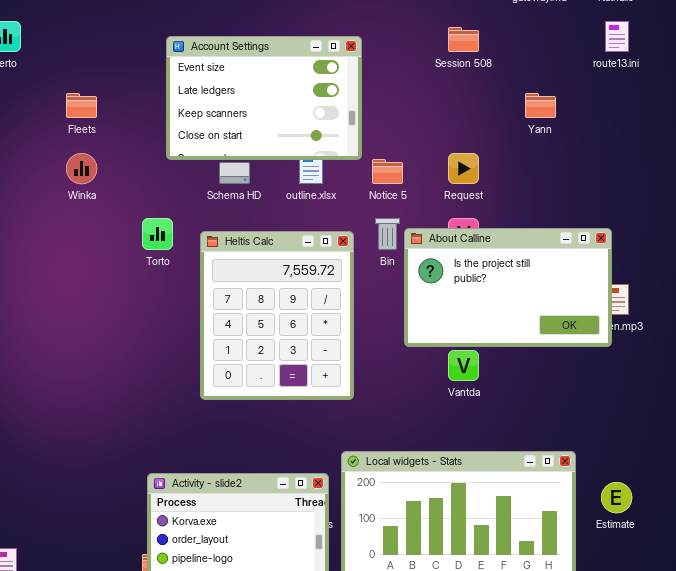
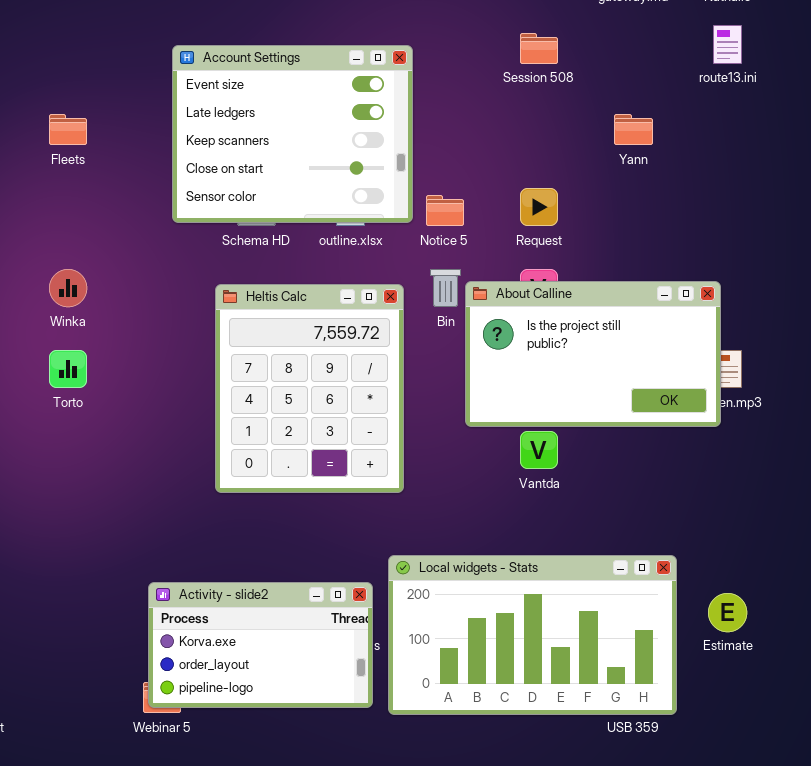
Account Settings: [166,36,362,160] -> [172,45,413,223], resized
Winka: [66,153,97,184] -> [49,269,87,307], moved
Torto: [142,218,173,250] -> [49,350,87,388], moved

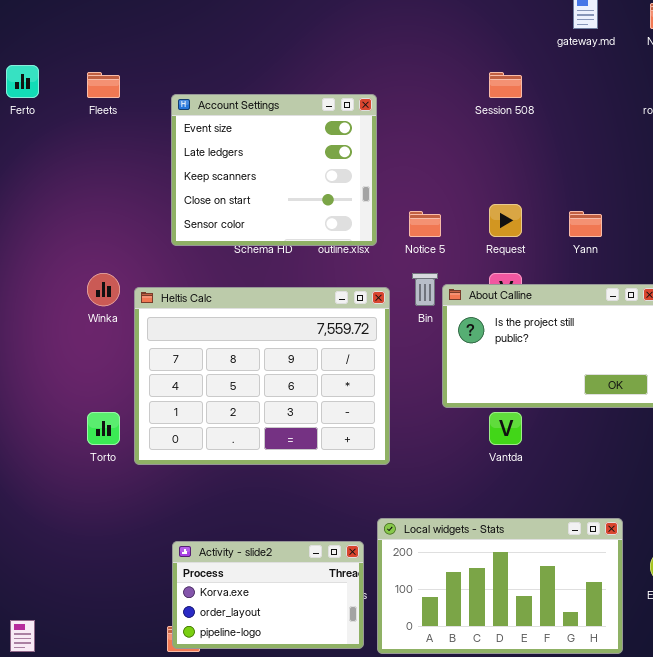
Account Settings: [172,45,413,223] -> [171,94,377,246], moved
Fleets: [49,114,87,145] -> [87,72,120,98], moved
Yann: [614,114,653,145] -> [569,211,602,237], moved
Heltis Calc: [215,284,404,493] -> [134,287,390,465], resized
Torto: [49,350,87,388] -> [87,412,120,445], moved

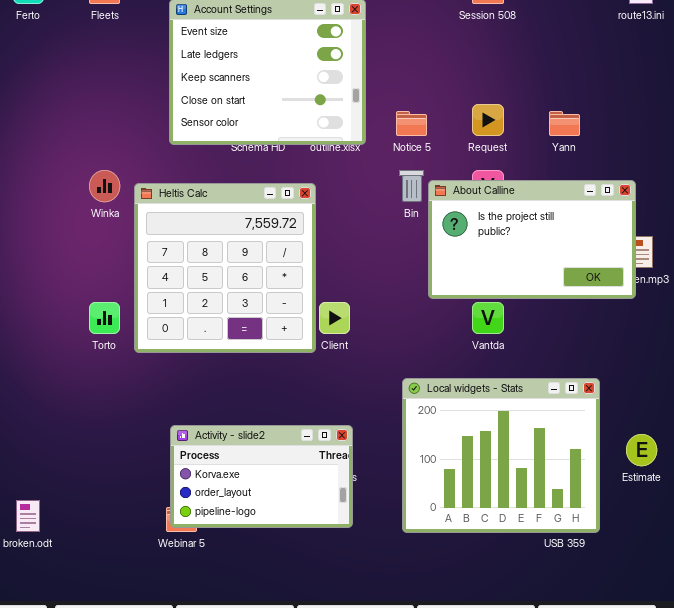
Heltis Calc: [134,287,390,465] -> [134,183,316,353], resized
Local widgets - Stats: [377,518,623,654] -> [402,378,600,533], resized

